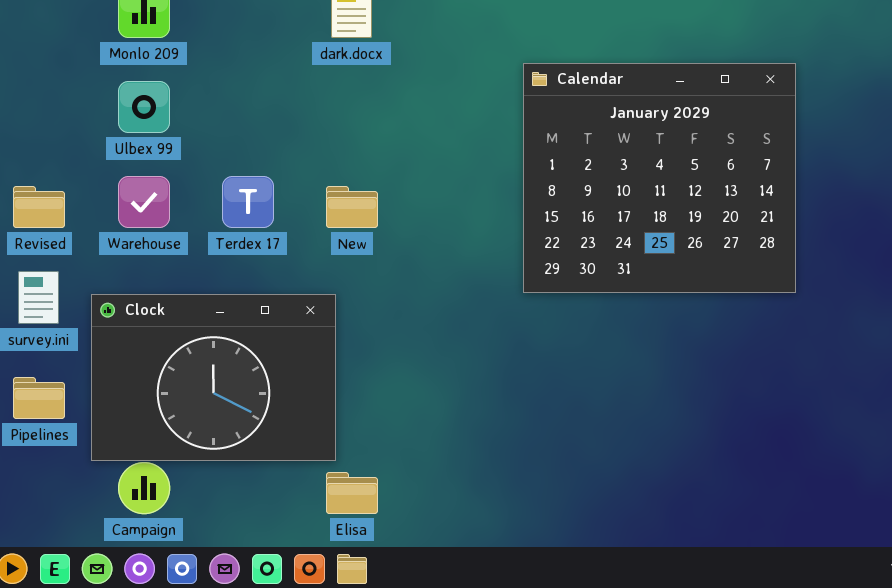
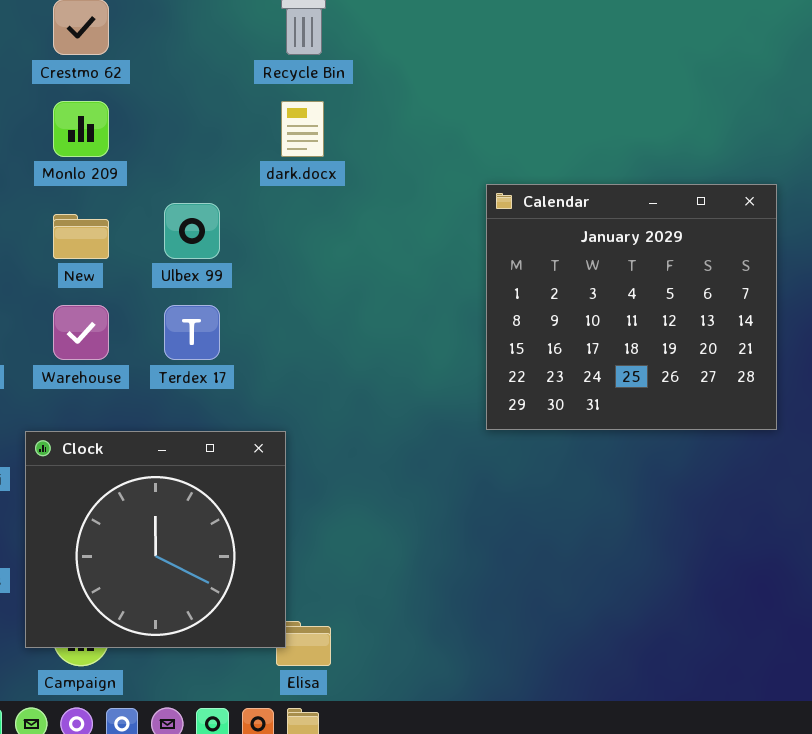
Ulbex 99: [118,81,170,133] -> [164,203,220,259], moved
New: [326,186,378,228] -> [53,214,109,259], moved
Clock: [91,294,336,461] -> [25,431,286,648], resized

